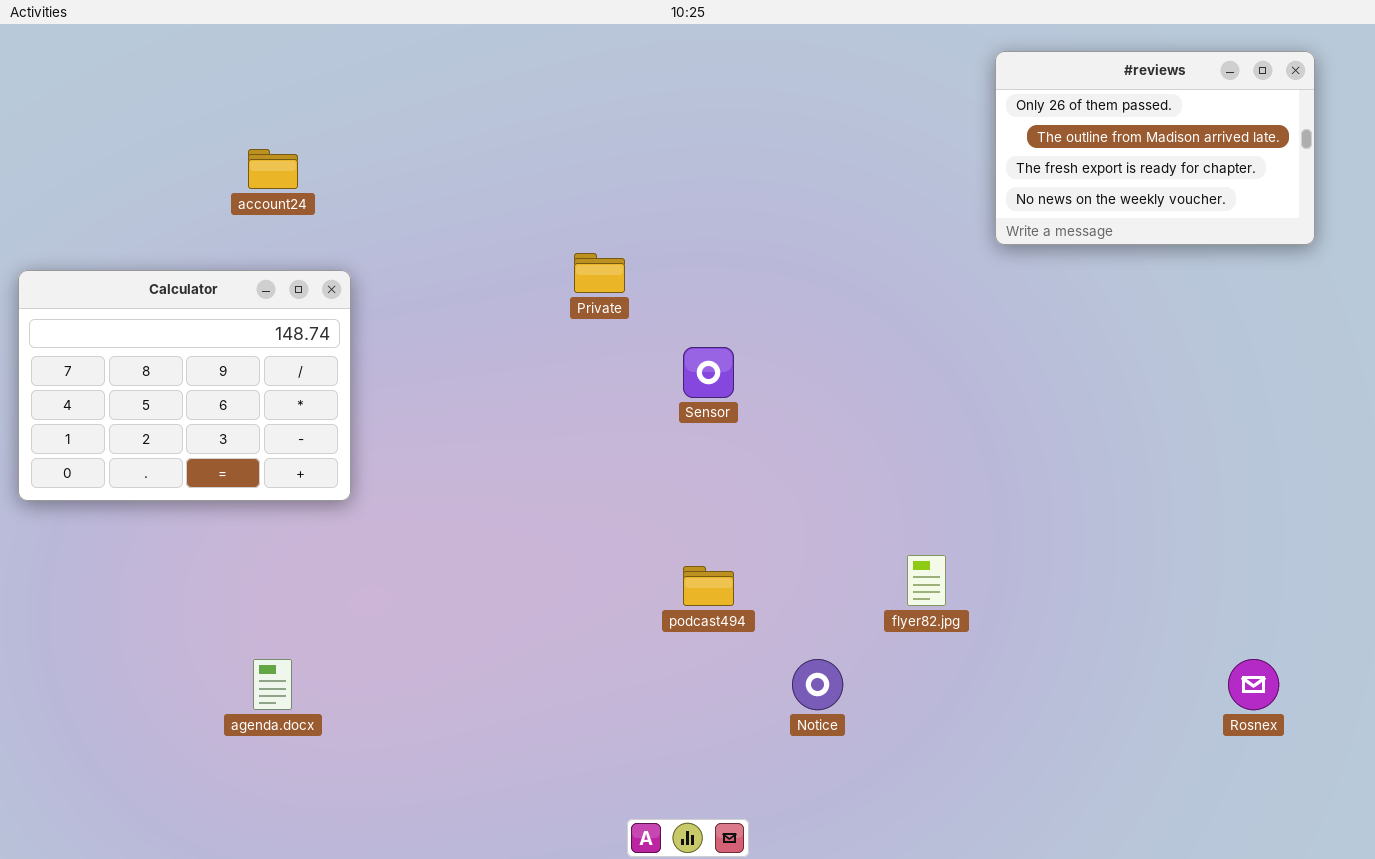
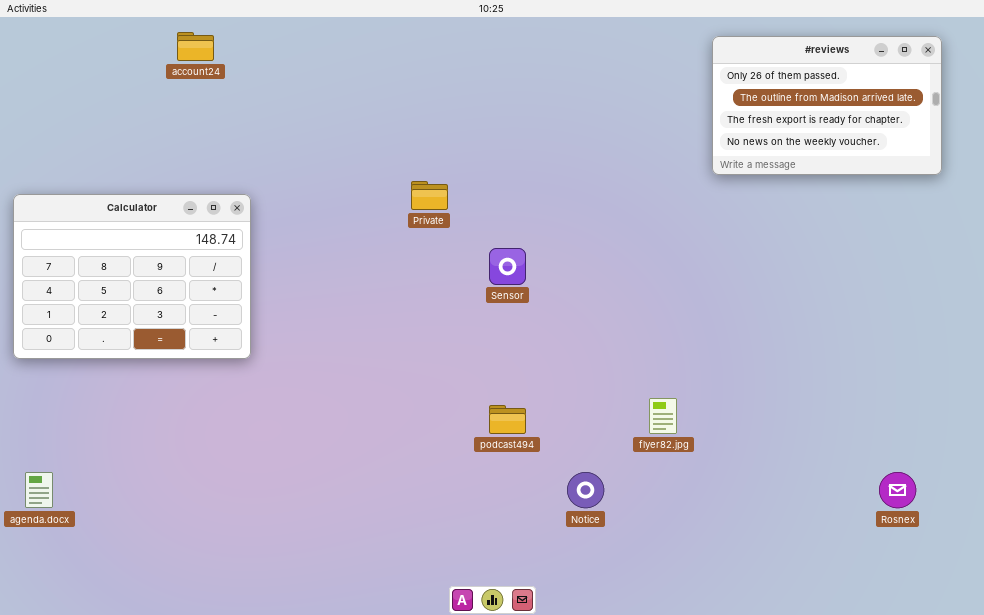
account24: [248,149,298,189] -> [177,32,214,61], moved
agenda.docx: [253,659,292,710] -> [25,472,53,508], moved

